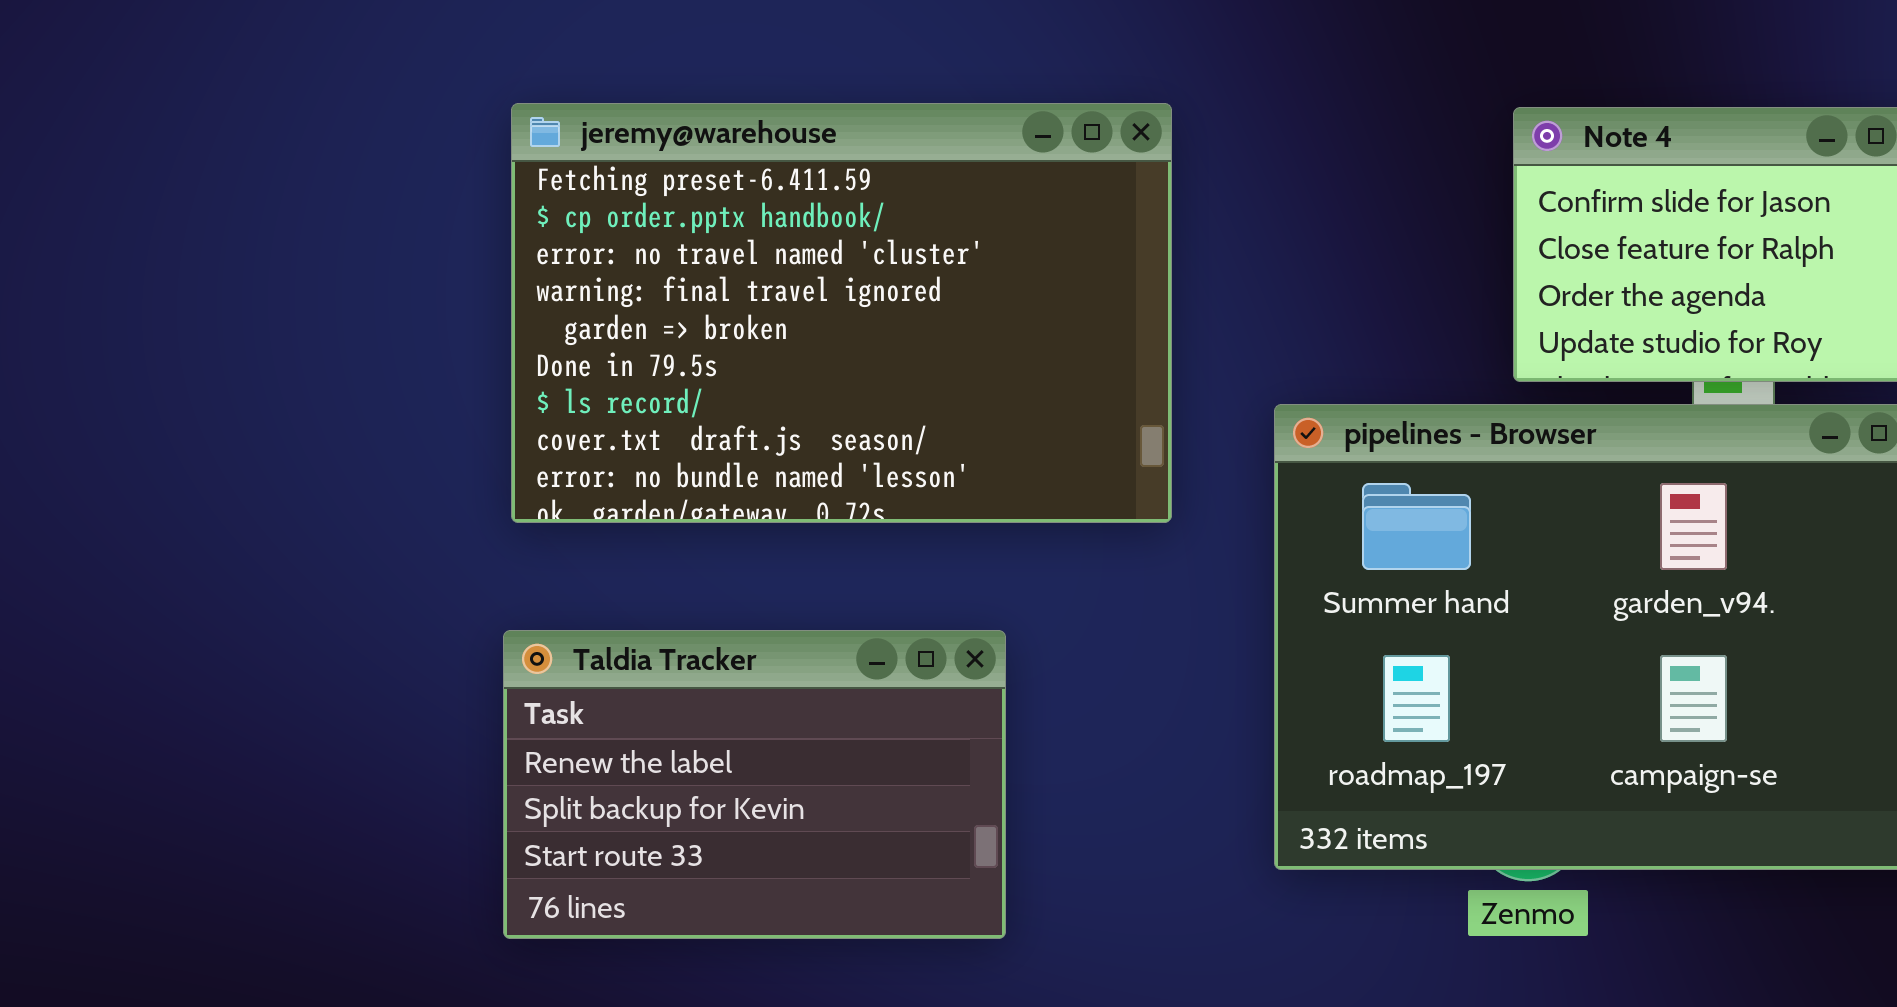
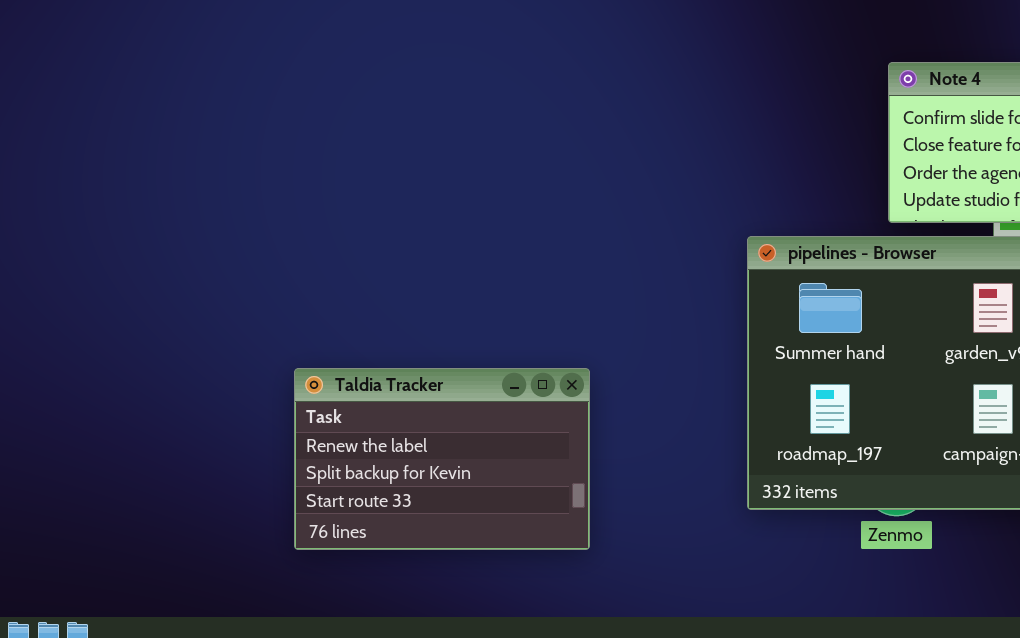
jeremy@warehouse: [511,103,1172,523] -> none, closed

